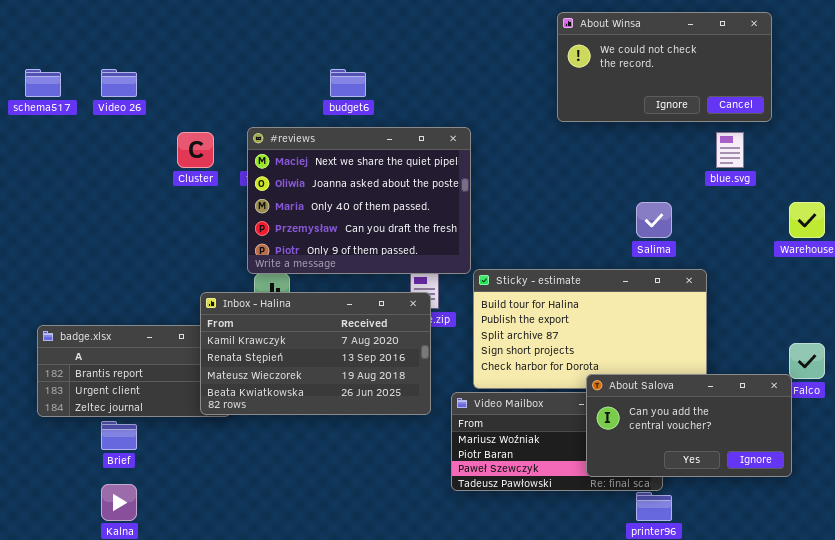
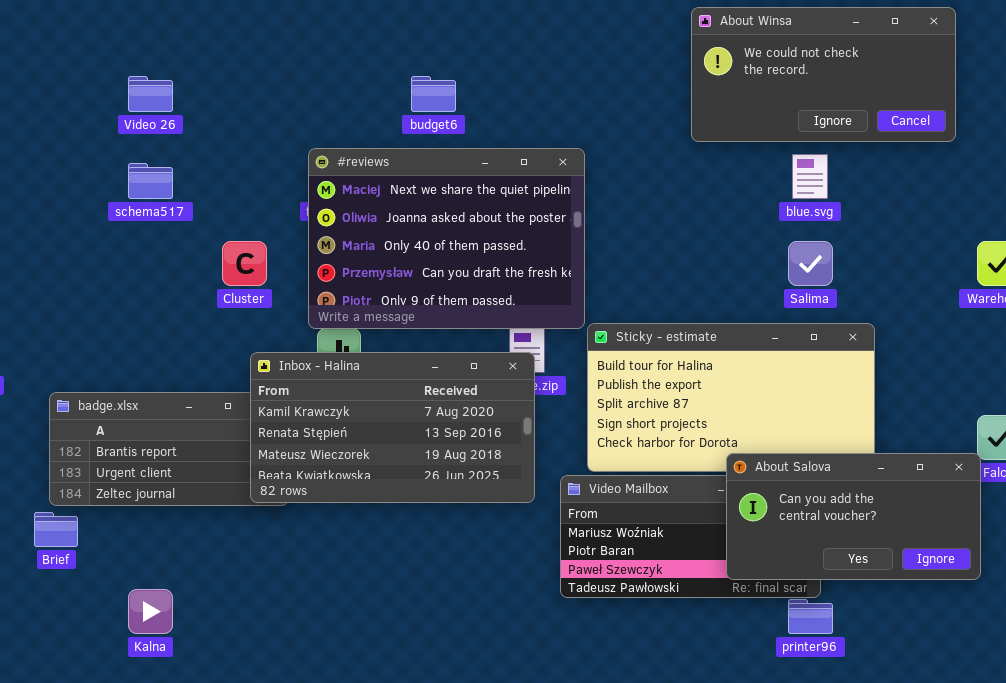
schema517: [25,69,61,97] -> [128,163,173,199], moved
Cluster: [177,132,214,168] -> [222,241,267,286], moved
blue.svg: [716,132,744,168] -> [792,154,828,199], moved
Brief: [101,421,137,450] -> [34,512,78,547], moved

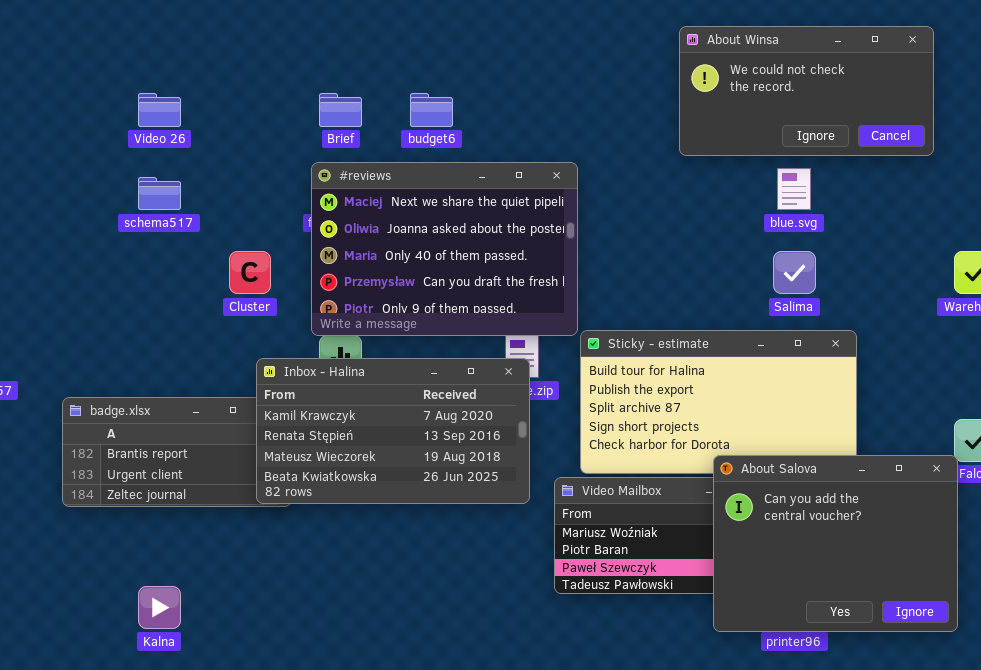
About Salova: [726,453,981,580] -> [713,455,958,632], resized
Brief: [34,512,78,547] -> [319,93,362,127], moved

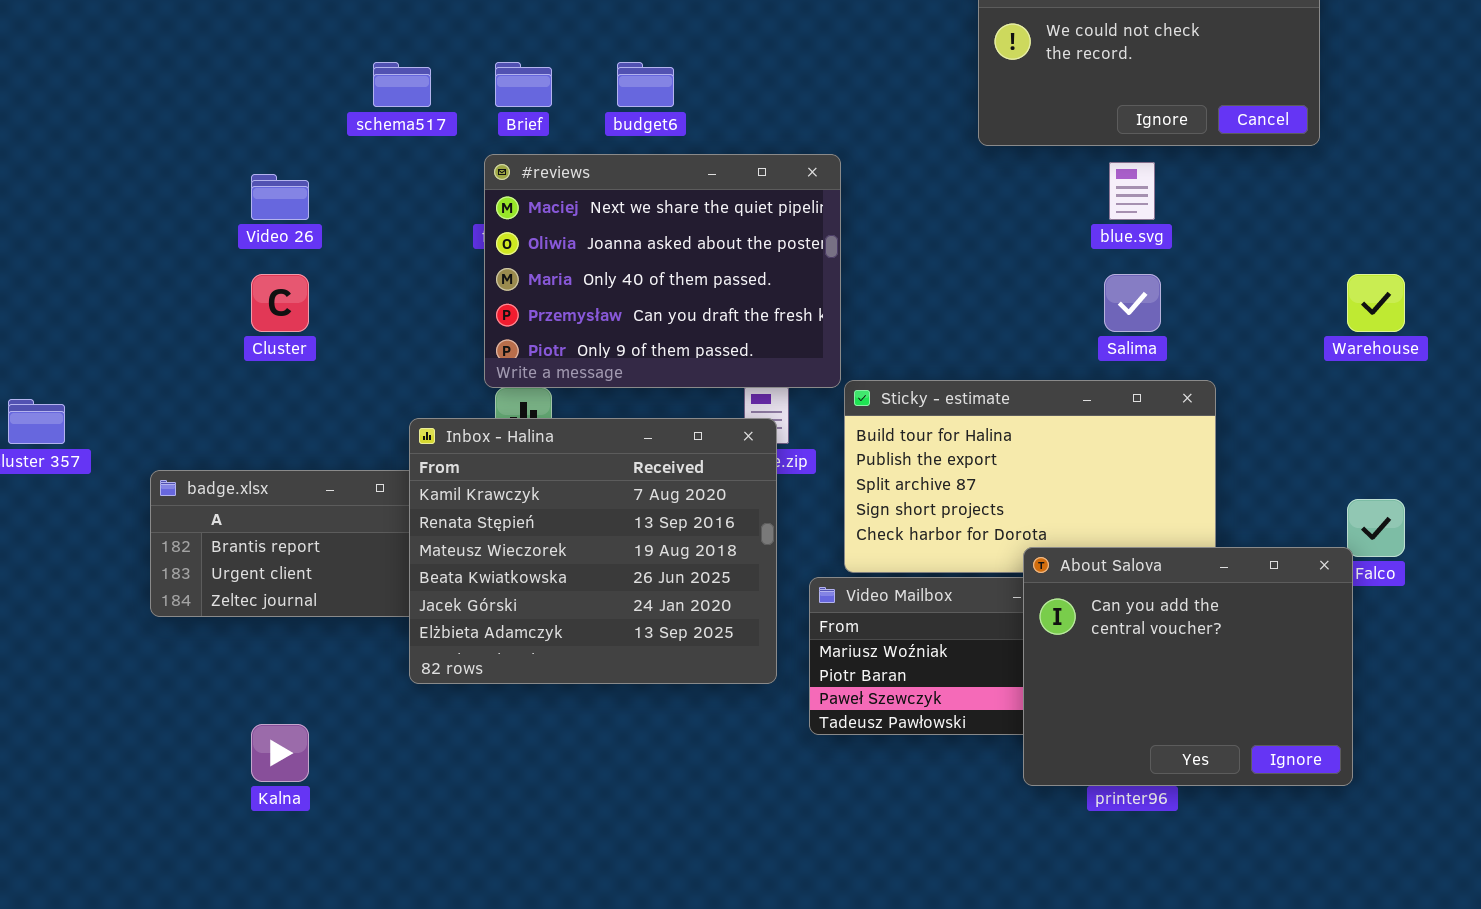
Video 26: [138,93,181,127] -> [251,174,309,220], moved
schema517: [138,177,181,210] -> [373,62,431,107], moved
Cluster: [229,251,271,294] -> [251,274,309,332], moved
Inbox - Halina: [256,358,530,504] -> [409,418,777,684], resized

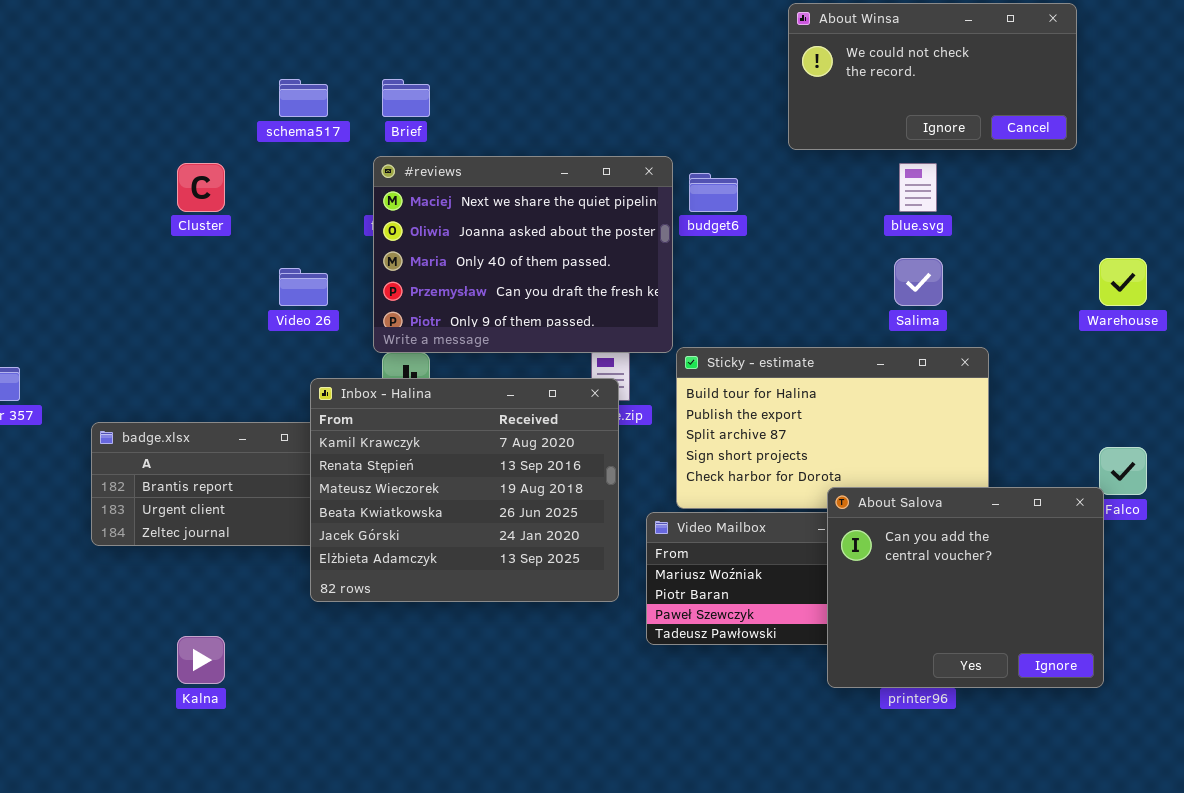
budget6: [617,62,674,107] -> [689,173,738,212], moved
Video 26: [251,174,309,220] -> [279,268,328,306], moved
Cluster: [251,274,309,332] -> [177,163,225,212], moved

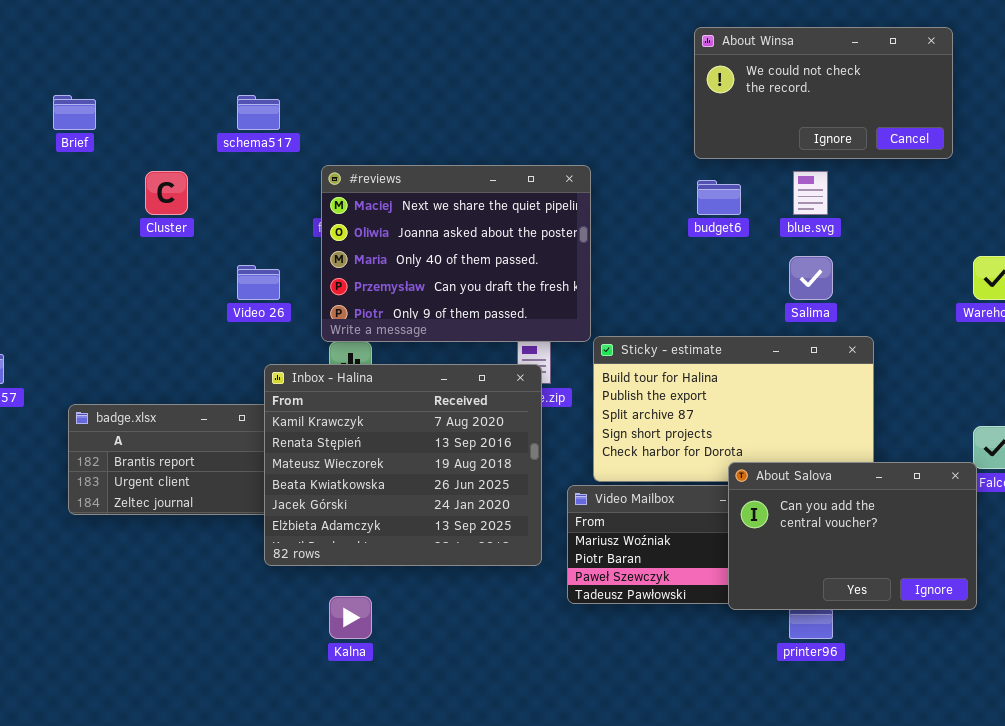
Brief: [382,79,430,117] -> [53,95,96,130], moved
budget6: [689,173,738,212] -> [697,180,741,215], moved
About Salova: [827,487,1104,688] -> [728,462,977,610], resized
Kalna: [177,636,225,684] -> [329,596,372,639], moved

